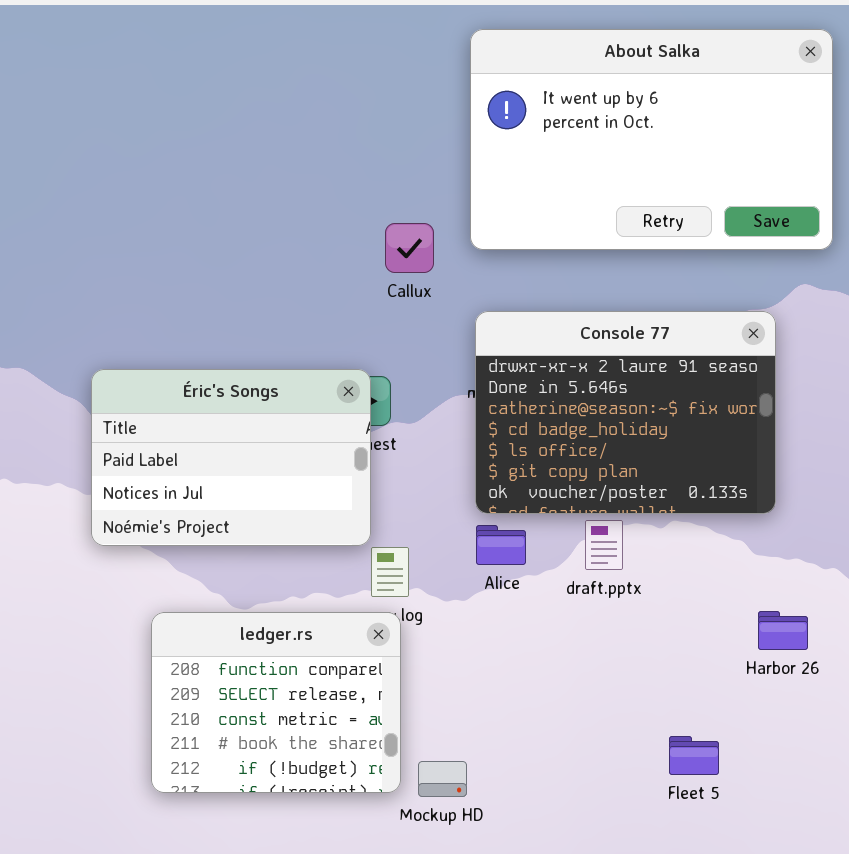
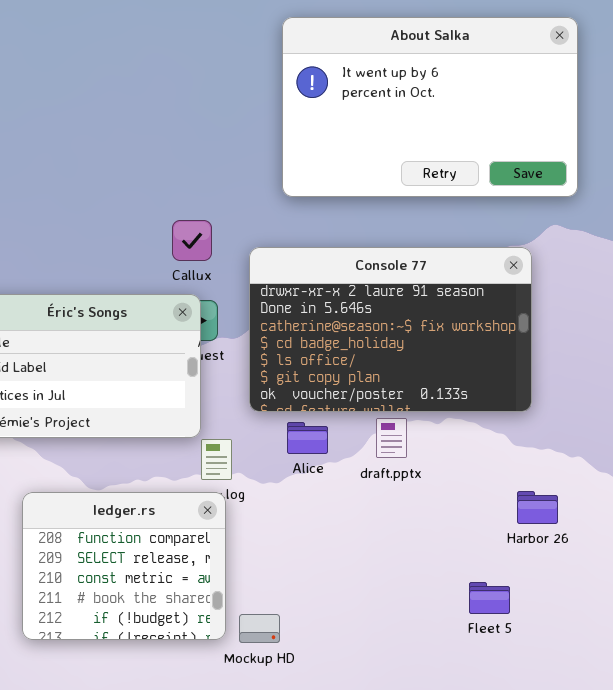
Callux: [385,223,434,273] -> [172,220,212,261], moved
Console 77: [475,311,776,514] -> [249,247,532,412], resized
Fleet 5: [669,736,719,775] -> [469,582,510,614], moved

